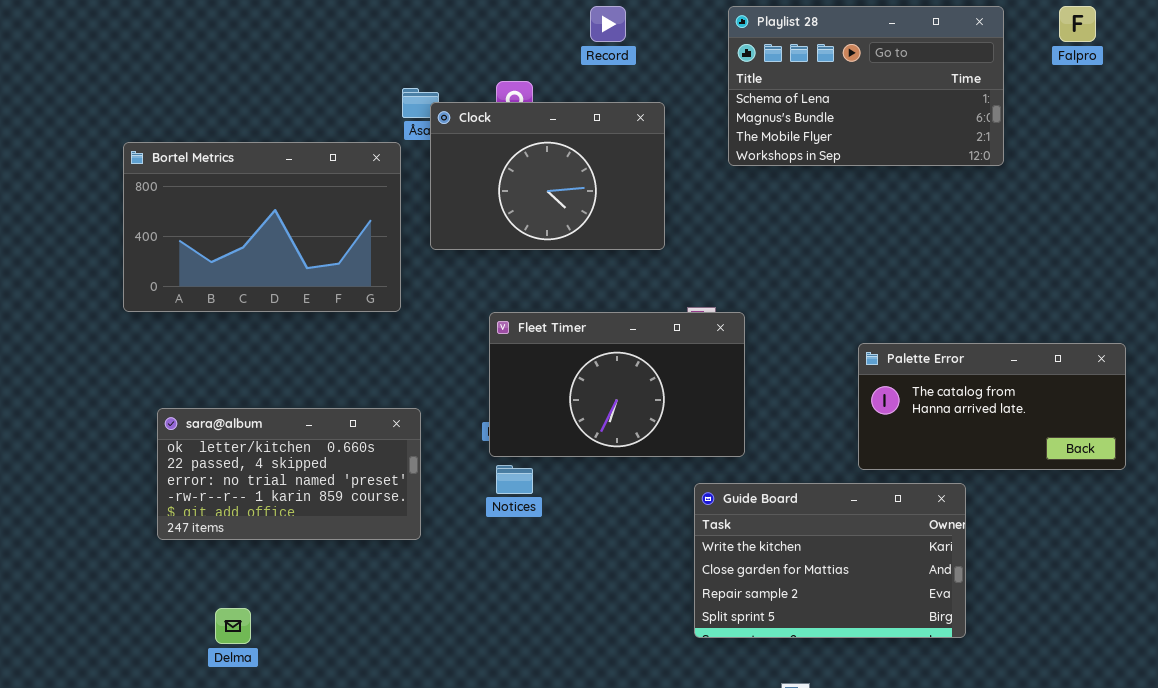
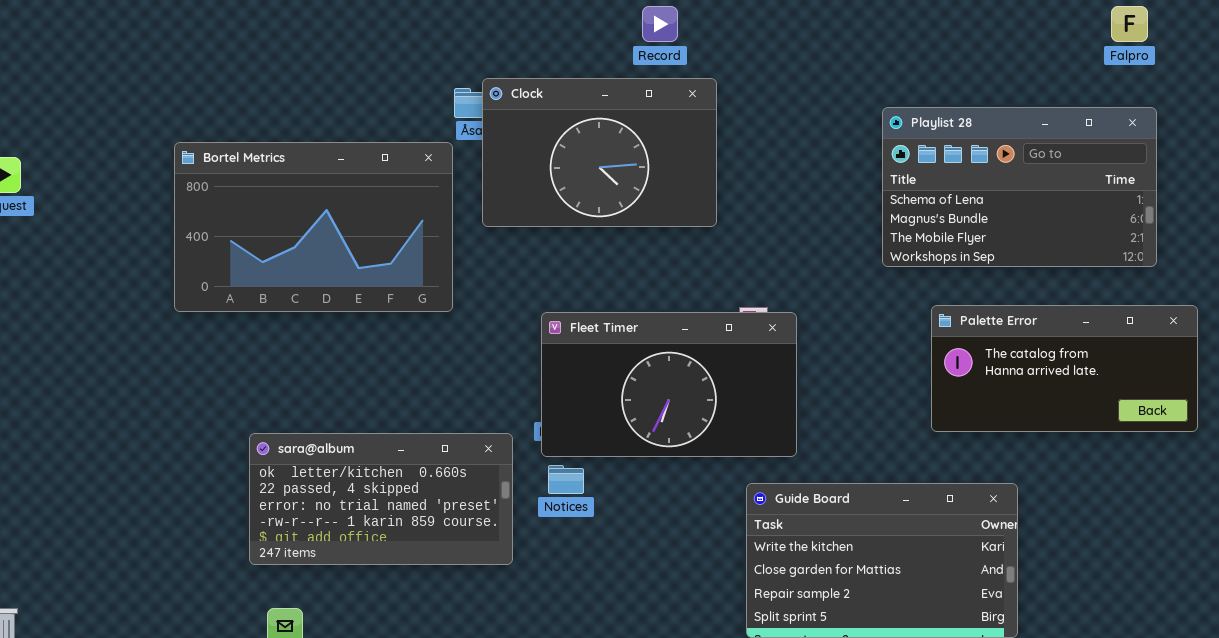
Playlist 28: [728,6,1004,166] -> [882,107,1157,267], moved
Clock: [430,102,665,250] -> [482,78,717,227], moved
Palette Error: [858,343,1126,470] -> [931,305,1198,432], moved
sara@album: [157,408,421,540] -> [249,433,513,565], moved

